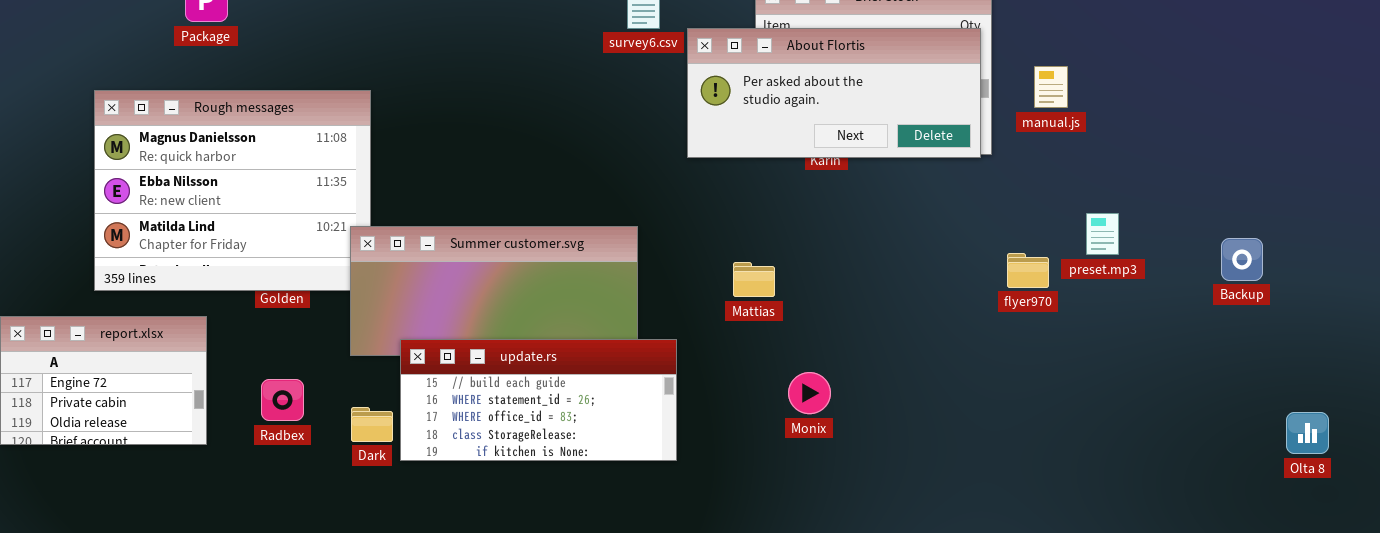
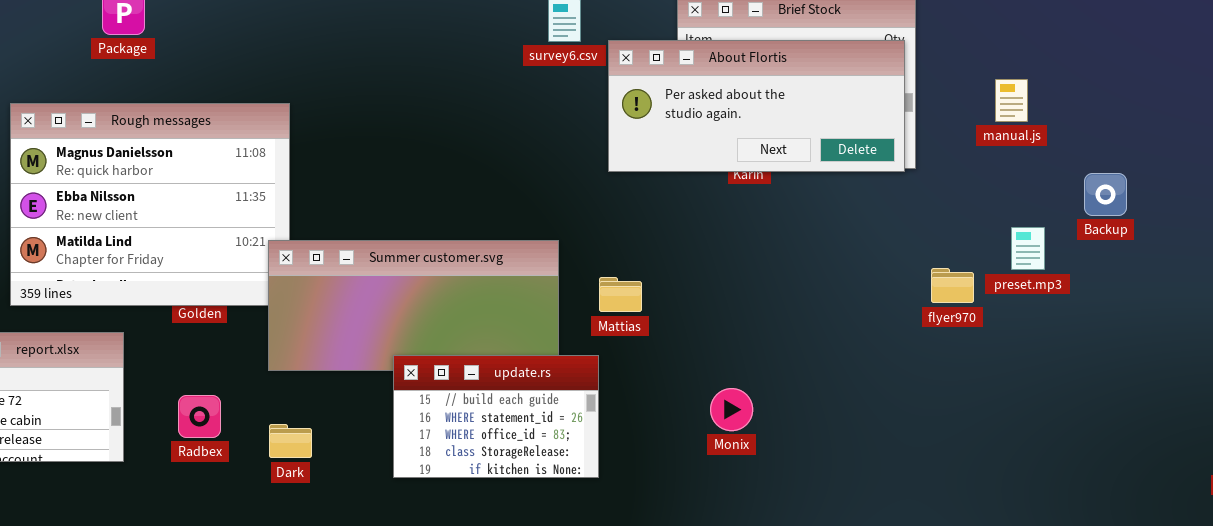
manual.js: [1034,66,1068,108] -> [995,79,1028,122], moved
Backup: [1221,238,1263,281] -> [1084,173,1127,216], moved
Mattias: [733,262,775,297] -> [599,277,642,312], moved
update.rs: [400,339,677,461] -> [393,355,599,478], resized

